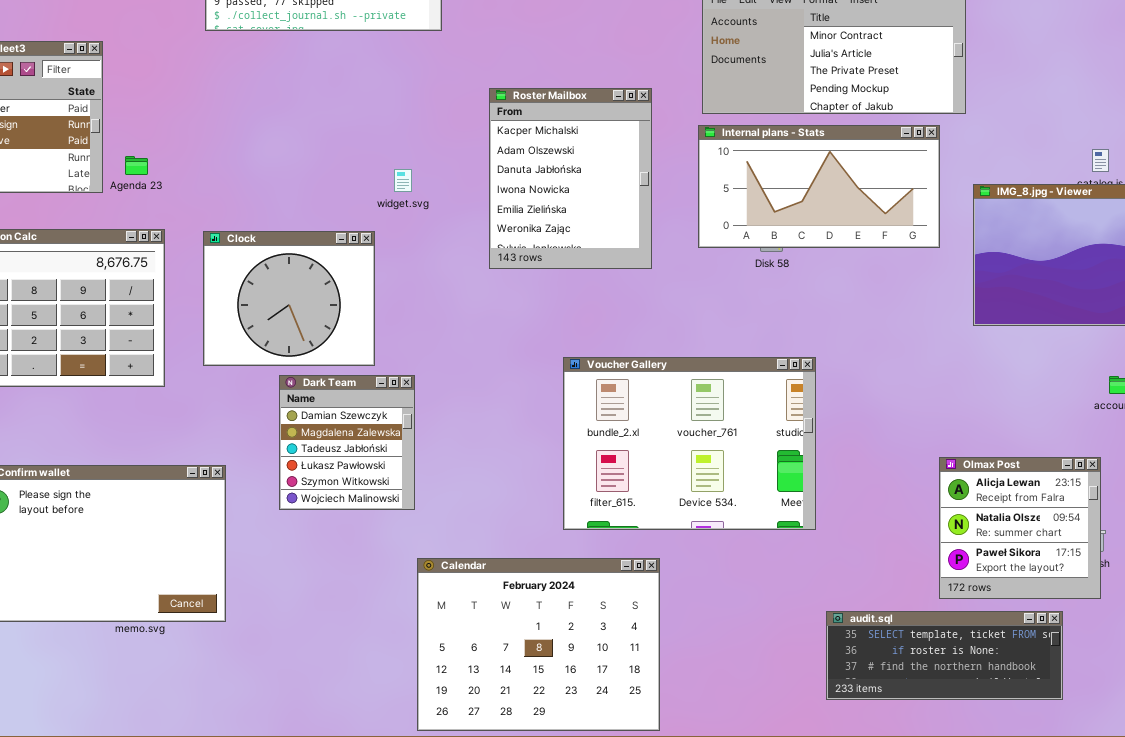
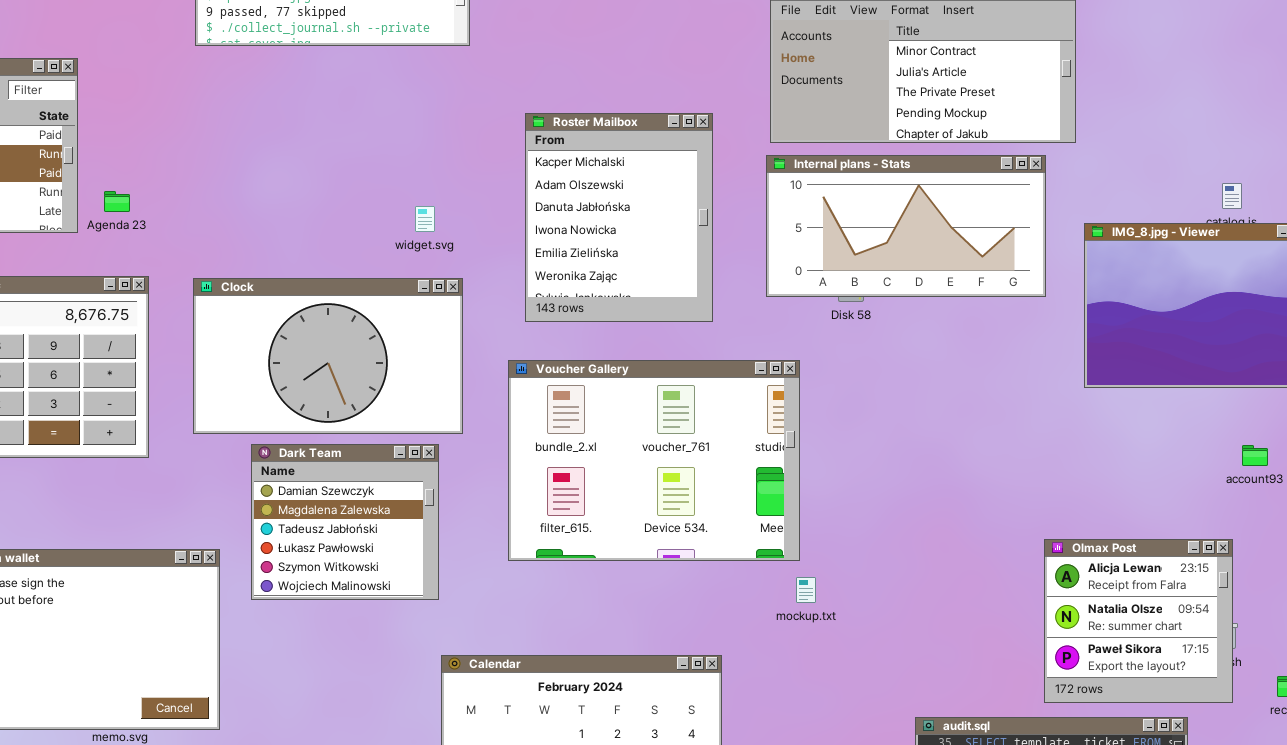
Clock: [203,231,375,366] -> [193,278,463,434], resized
Voucher Gallery: [563,357,816,530] -> [508,360,800,561], moved
Dark Team: [279,375,415,510] -> [251,444,439,600], resized

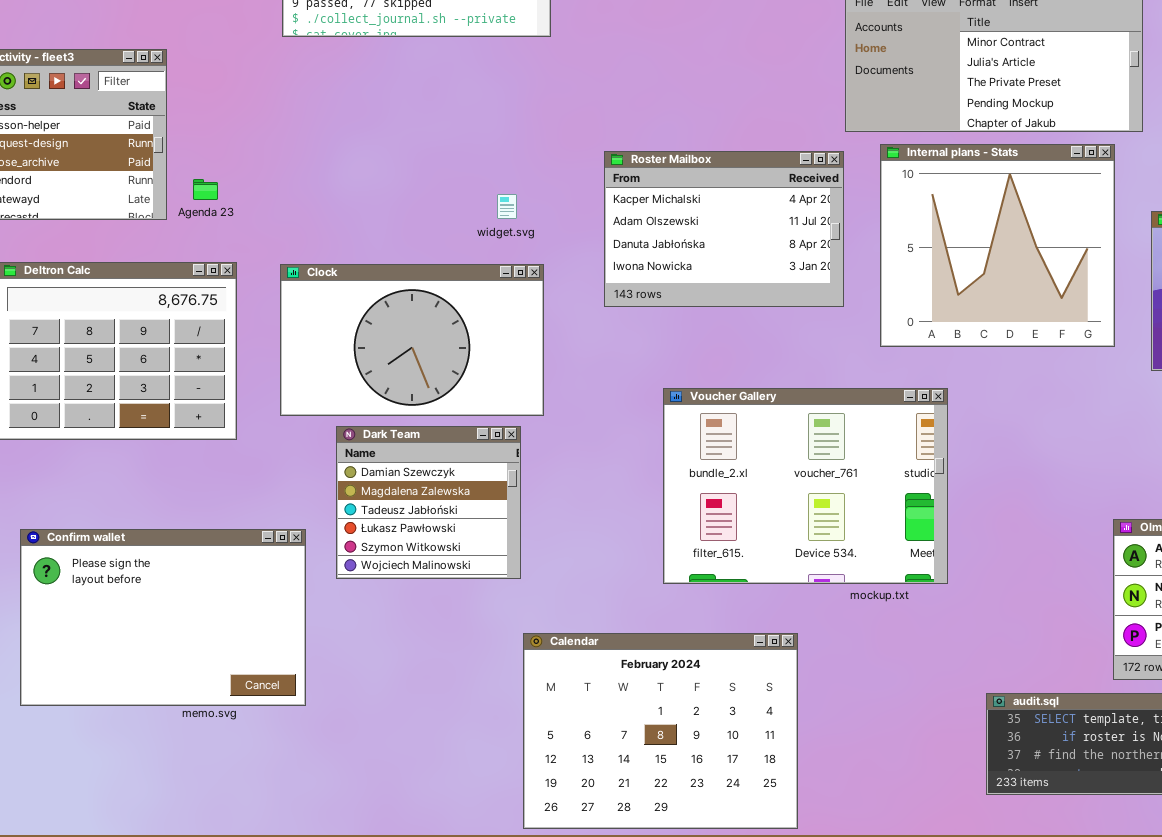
Roster Mailbox: [525,113,713,322] -> [604,151,844,307], resized
Internal plans - Stats: [766,155,1046,297] -> [880,144,1115,347], resized
Voucher Gallery: [508,360,800,561] -> [663,388,948,584], moved

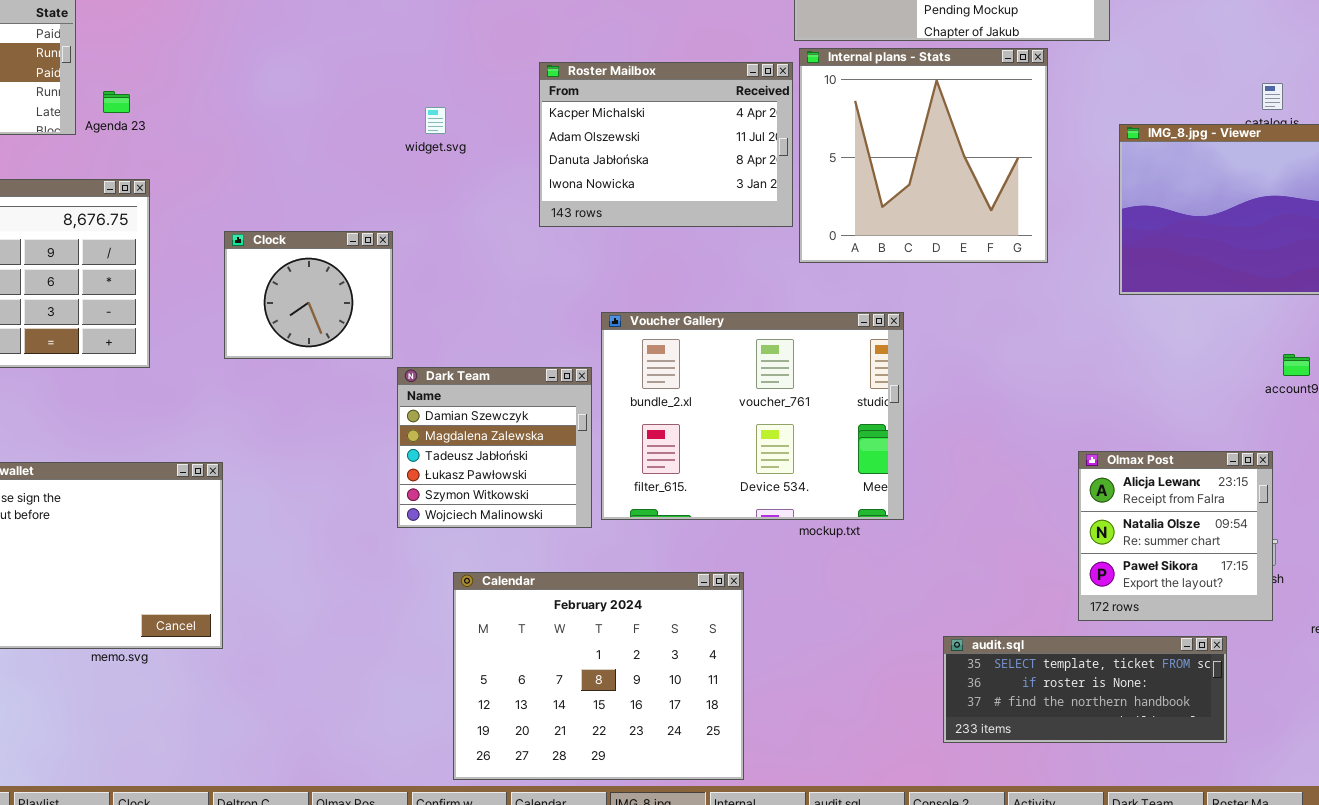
Internal plans - Stats: [880,144,1115,347] -> [799,48,1048,263], moved
Clock: [280,264,544,416] -> [224,231,393,359], moved, resized
Dark Team: [336,426,521,579] -> [397,367,592,528], moved

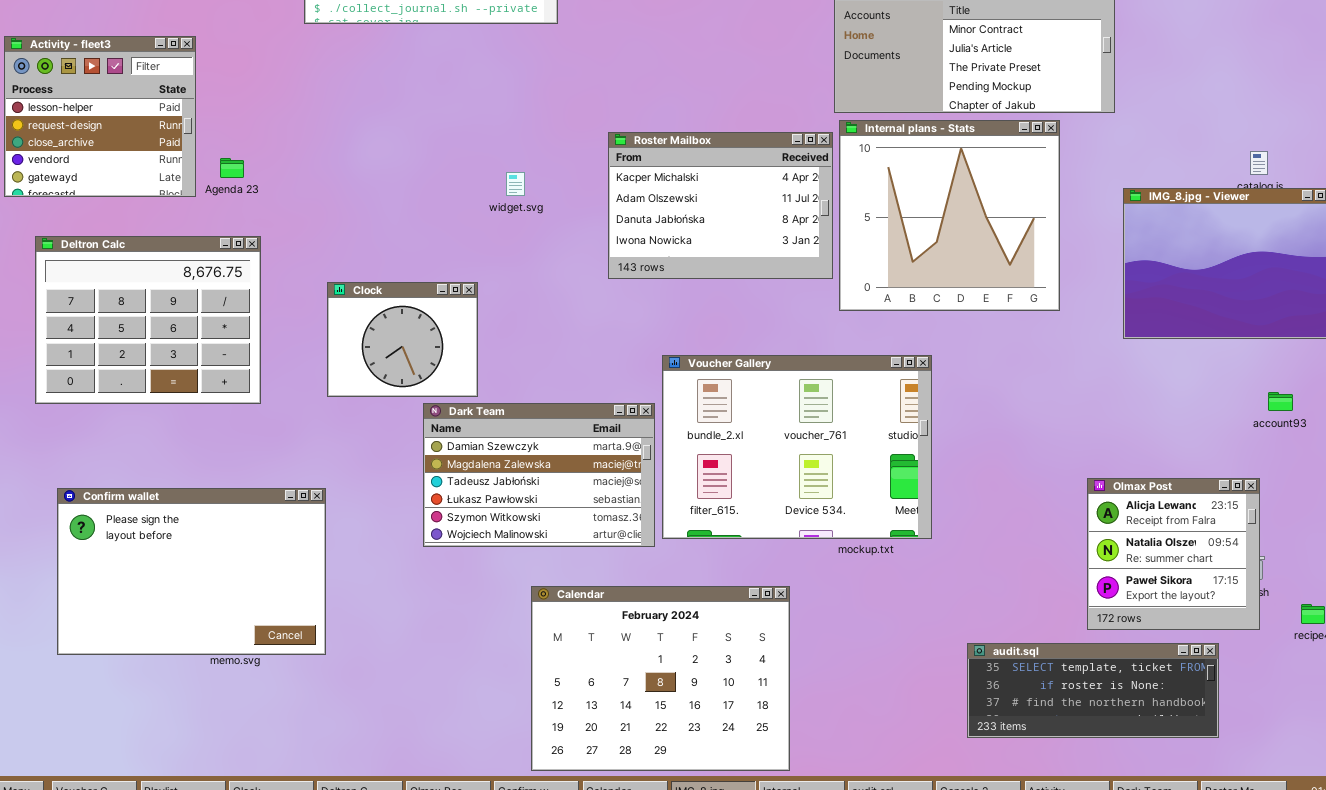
Dark Team: [397,367,592,528] -> [423,403,655,547], resized

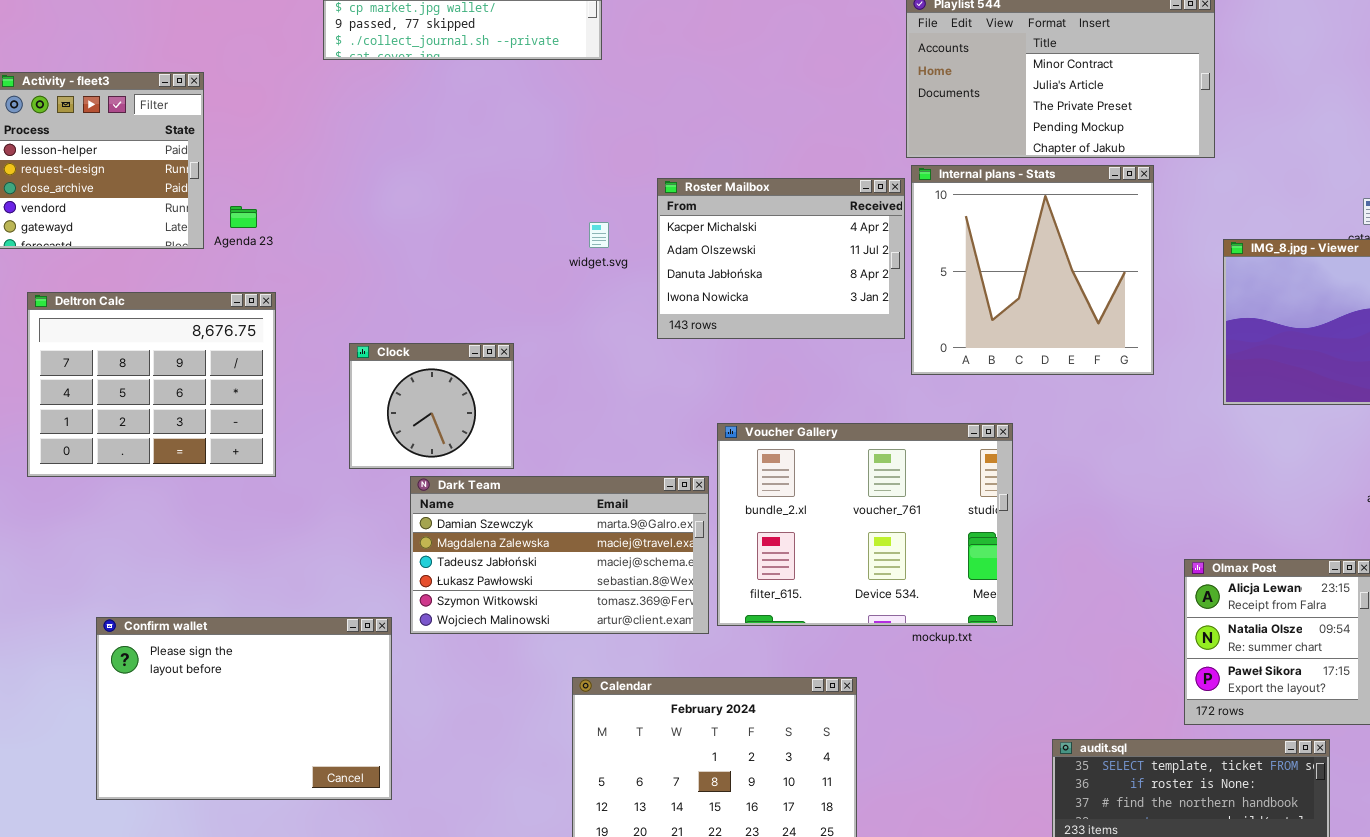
widget.svg: [506,172,525,196] -> [589,222,609,248], moved
Dark Team: [423,403,655,547] -> [410,476,709,634], resized
Confirm wallet: [57,488,326,655] -> [96,617,392,800], moved

